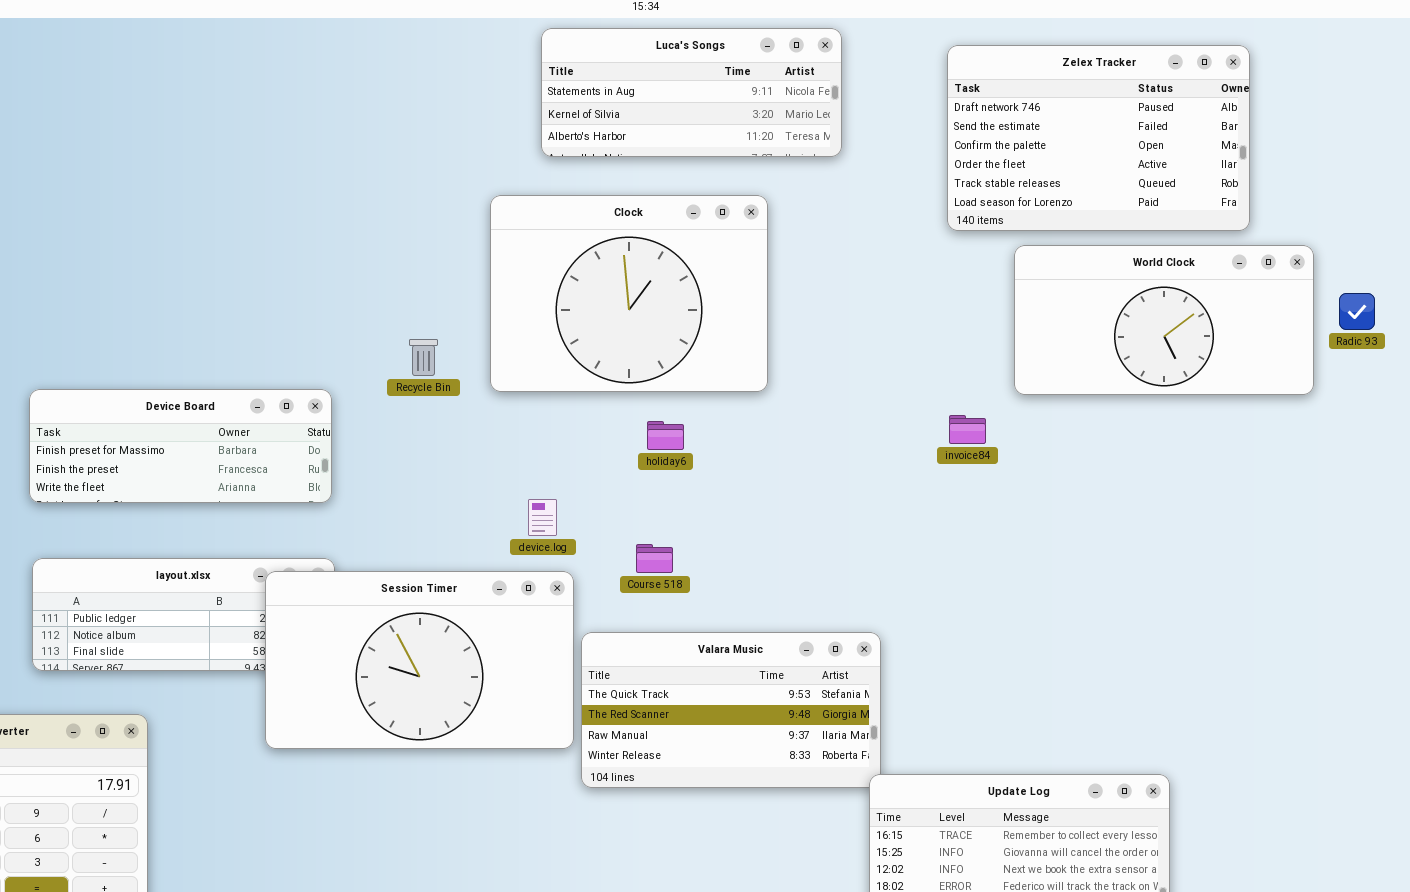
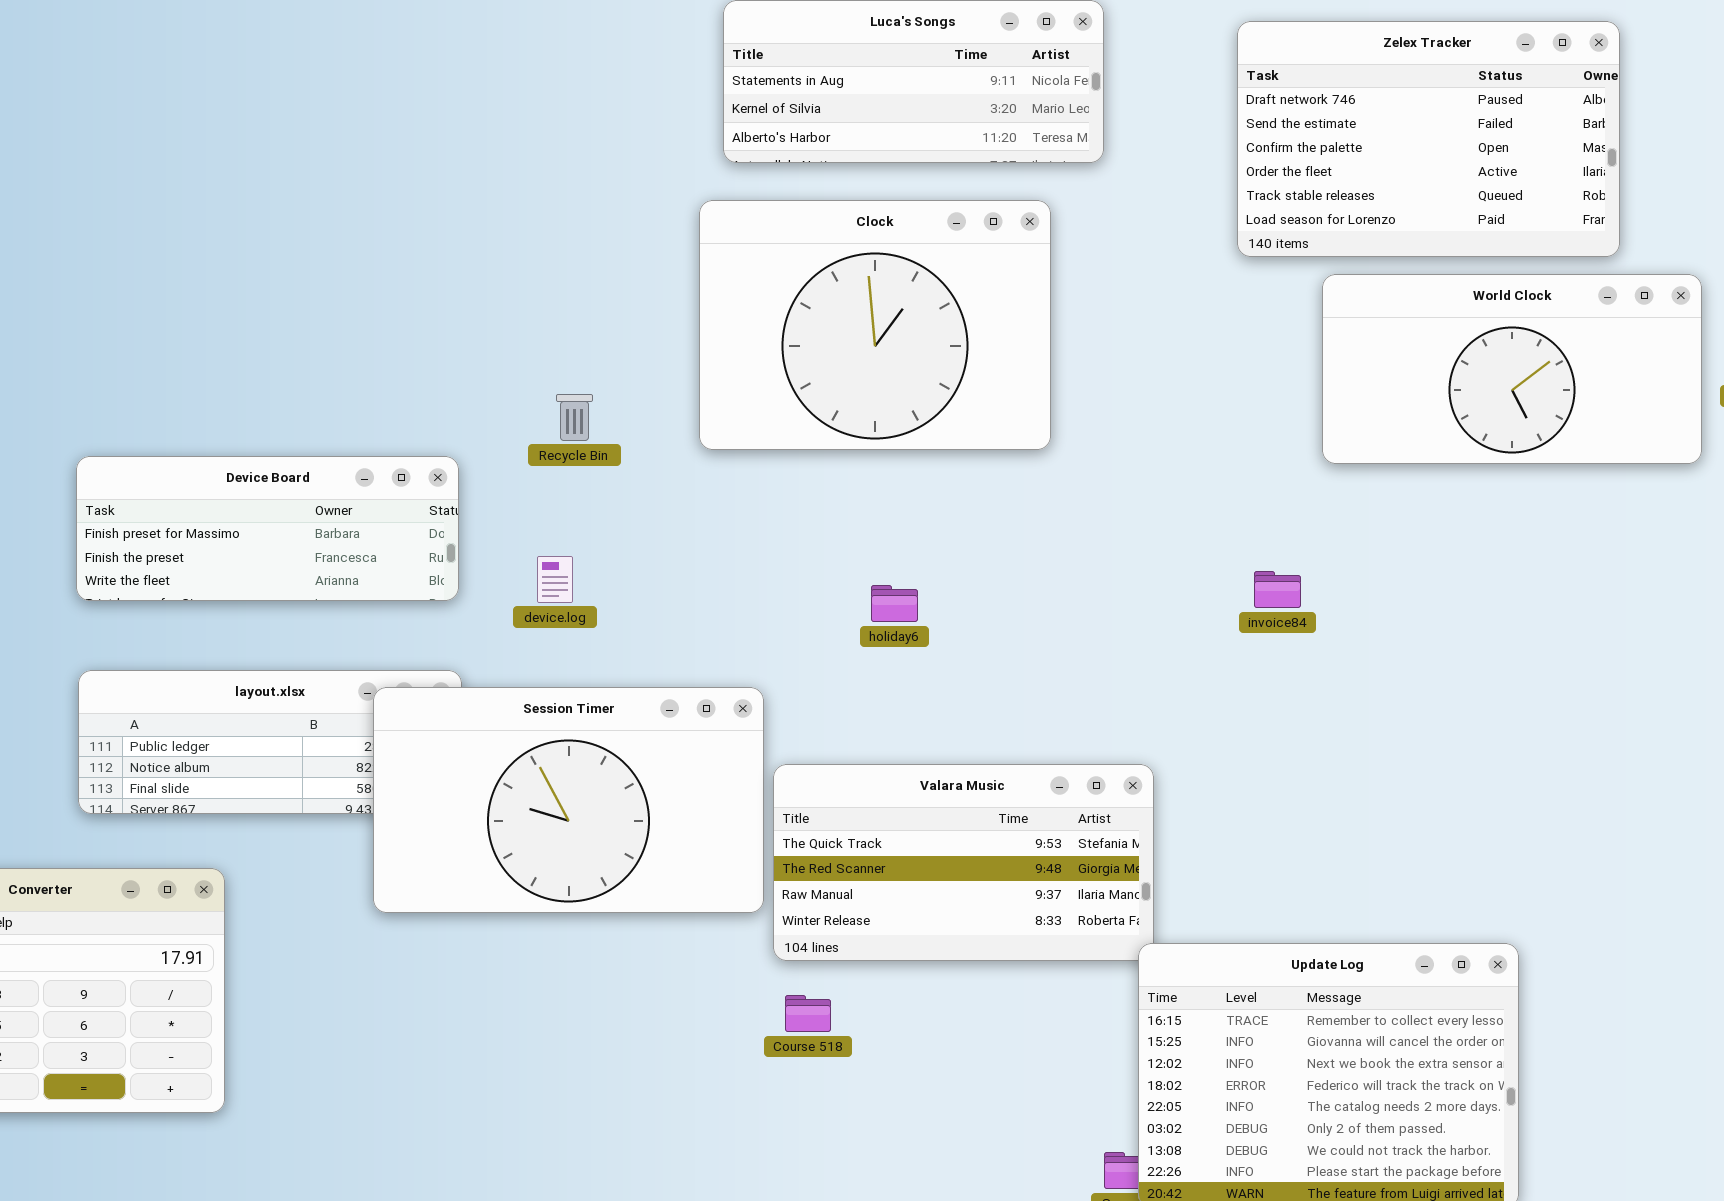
Clock: [490,195,768,392] -> [699,200,1051,450], moved
invoice84: [949,415,986,444] -> [1254,571,1301,608], moved
holiday6: [647,421,684,450] -> [871,585,918,622], moved
device.log: [528,499,557,536] -> [537,556,573,603], moved
Course 518: [636,544,673,573] -> [785,995,831,1032], moved

